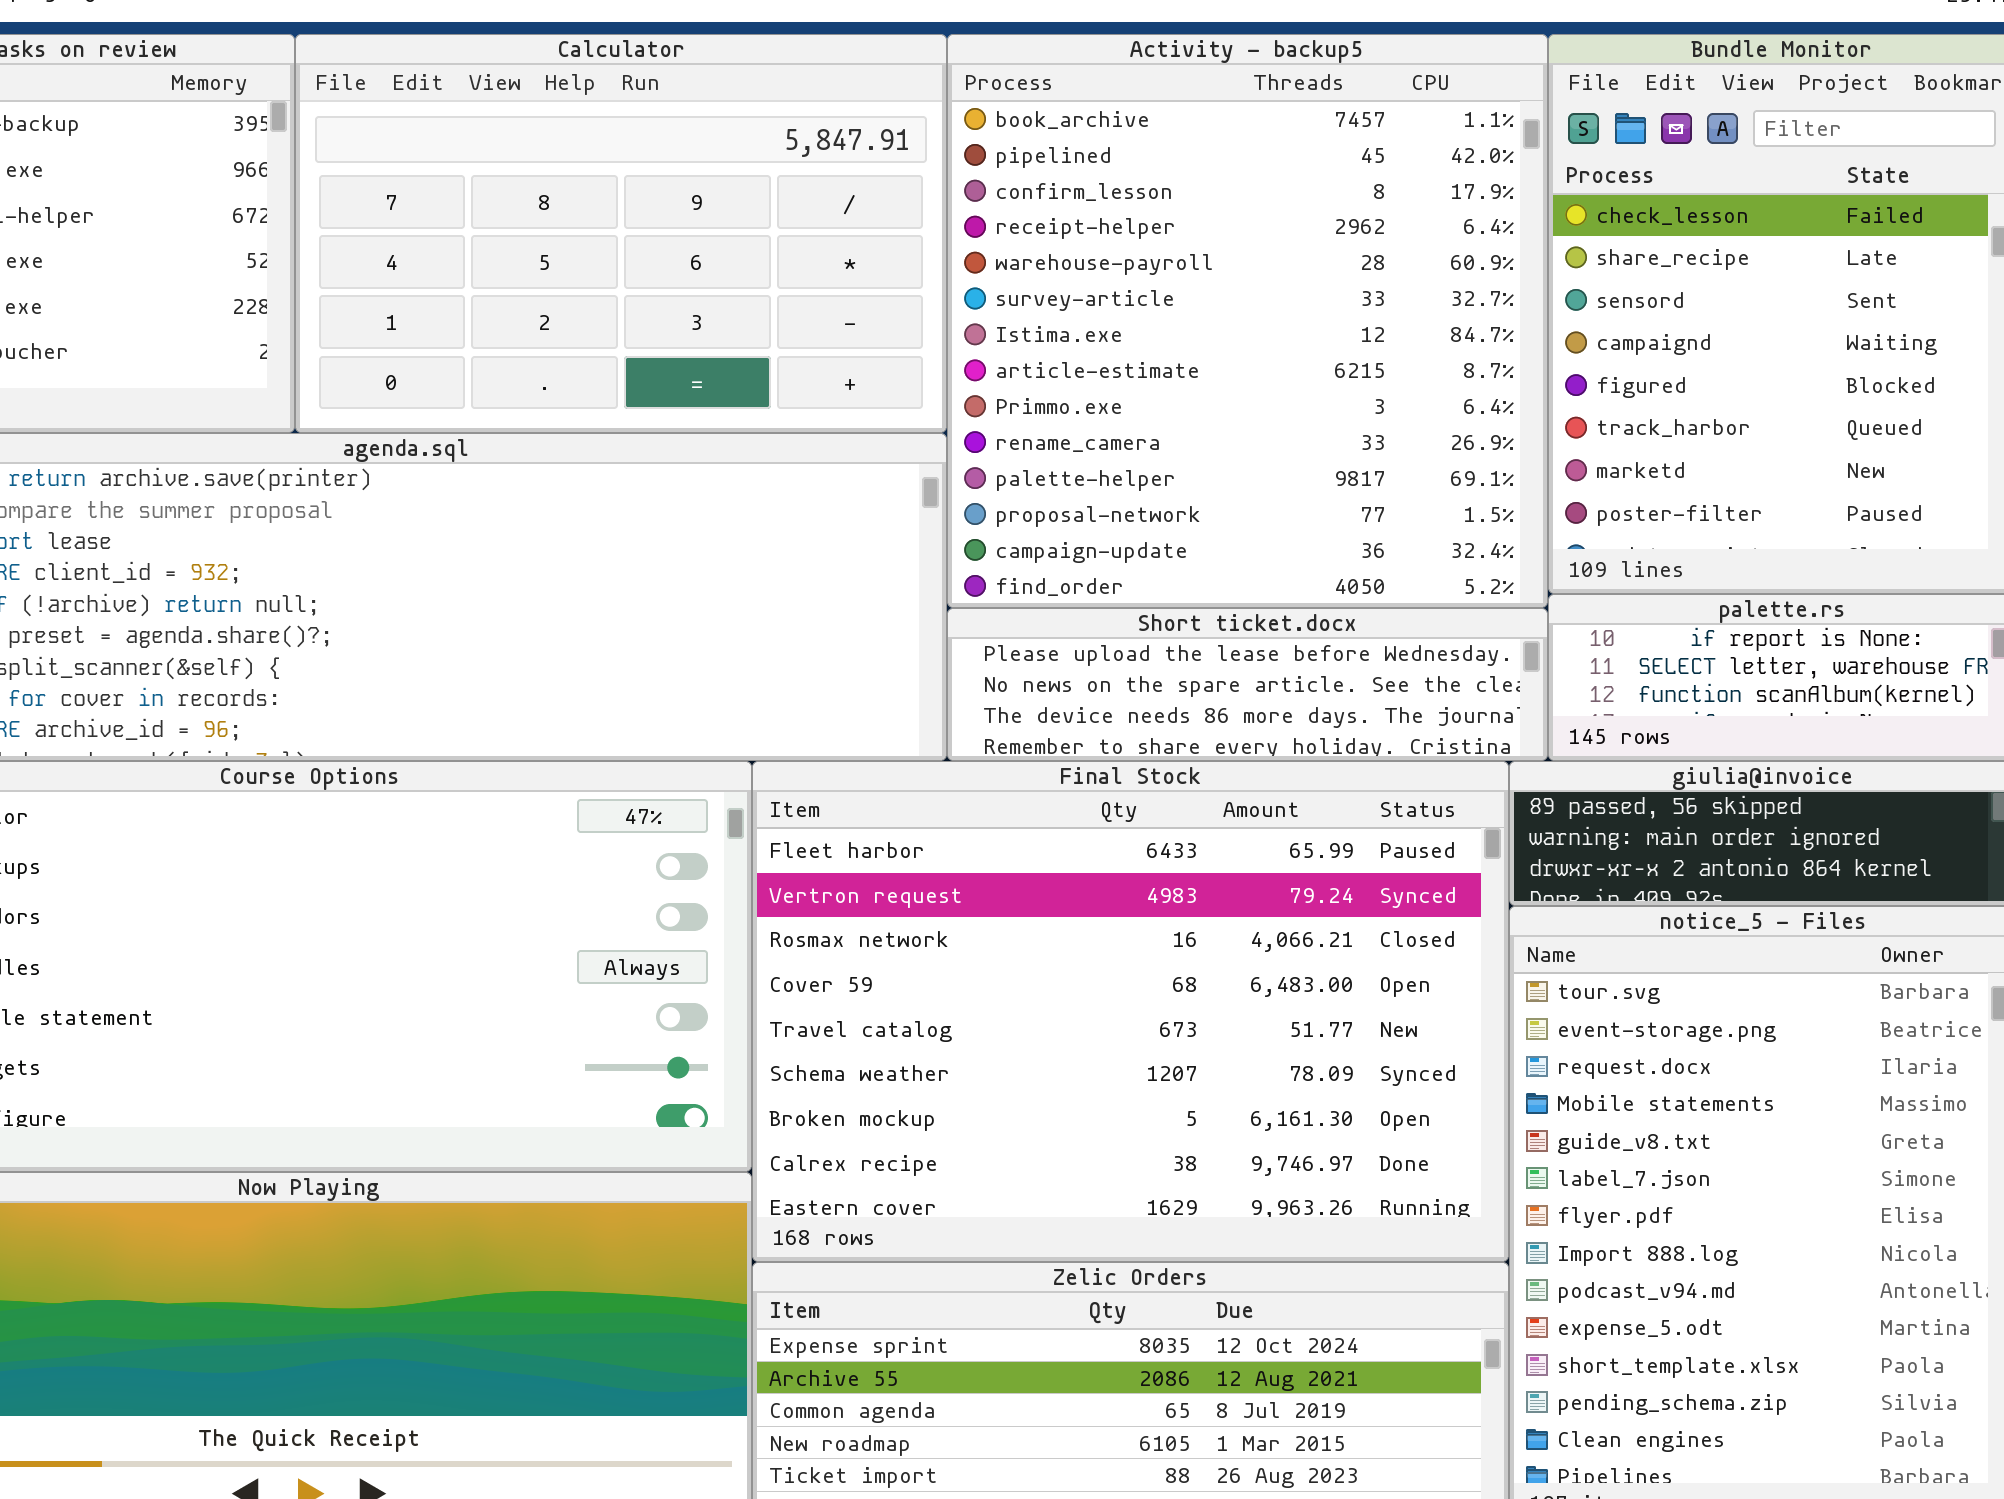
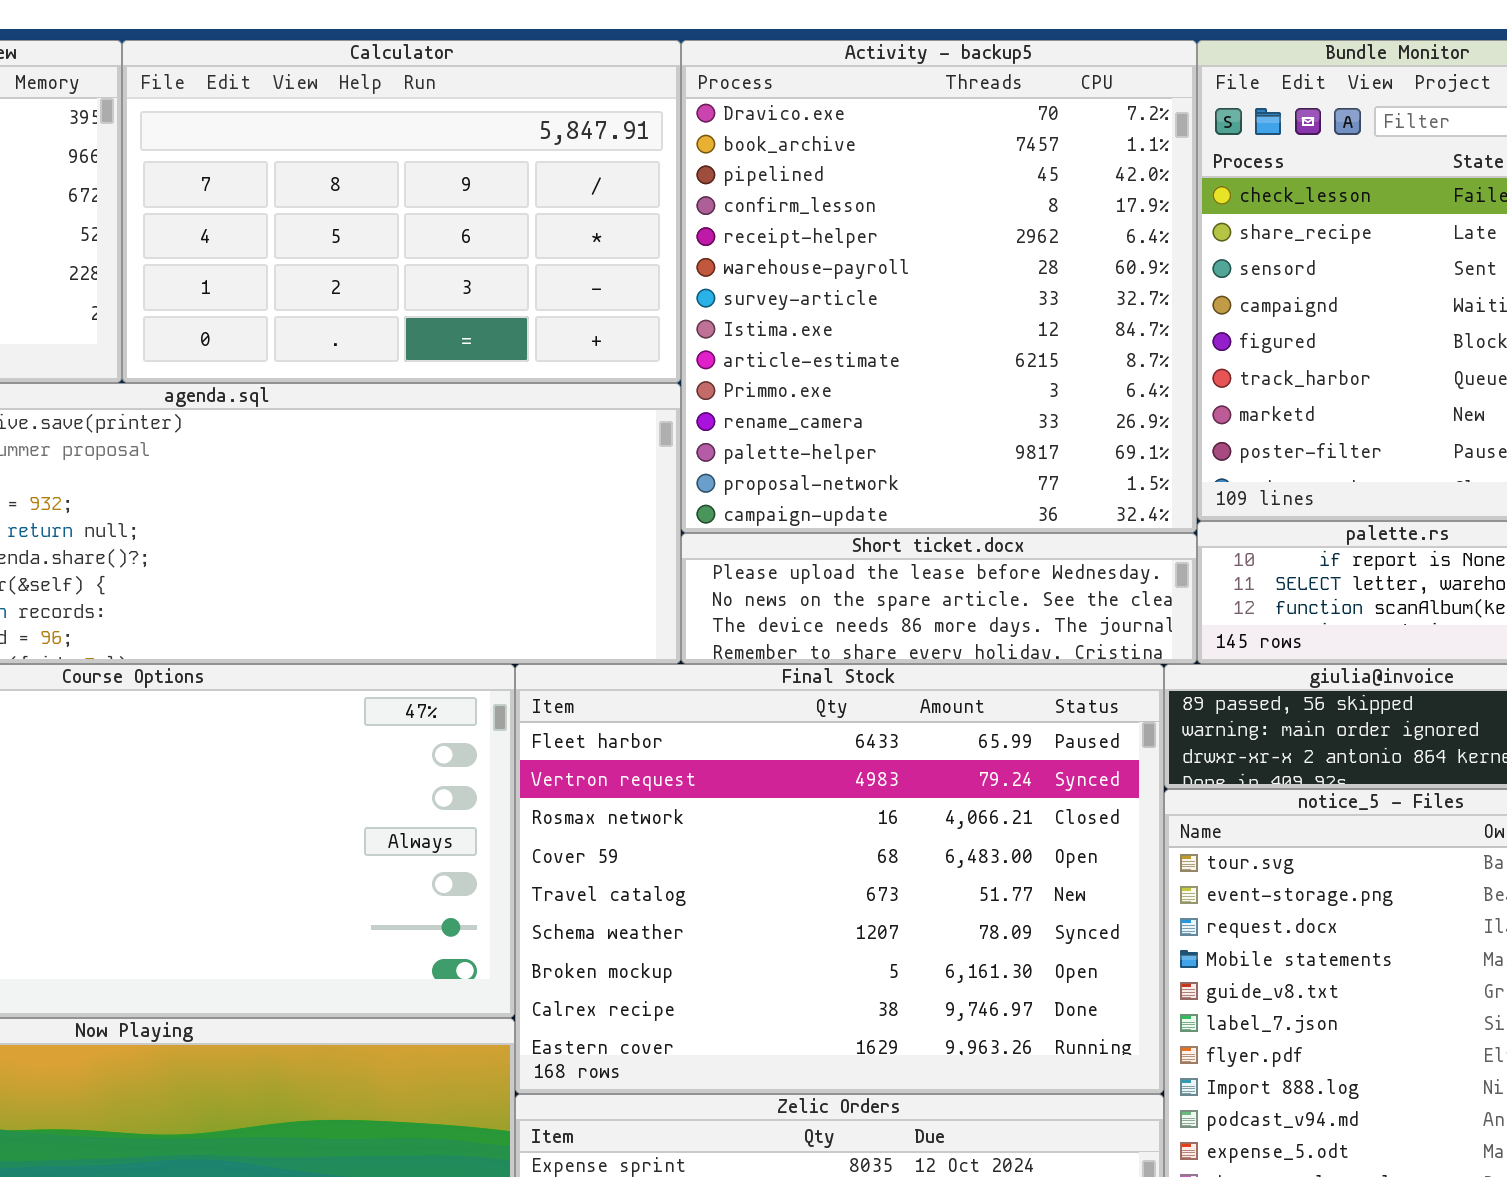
Activity - backup5: [947,34,1548,608] -> [681,40,1197,533], scrolled up 1 row

